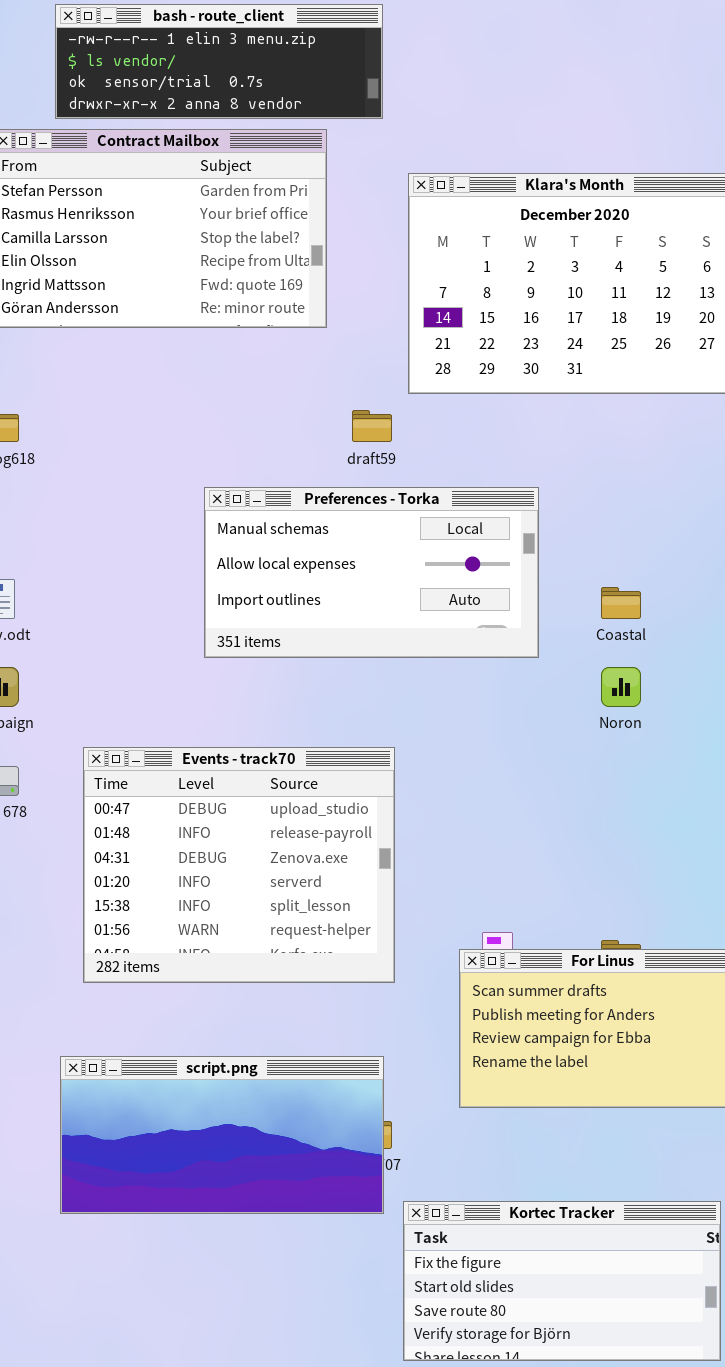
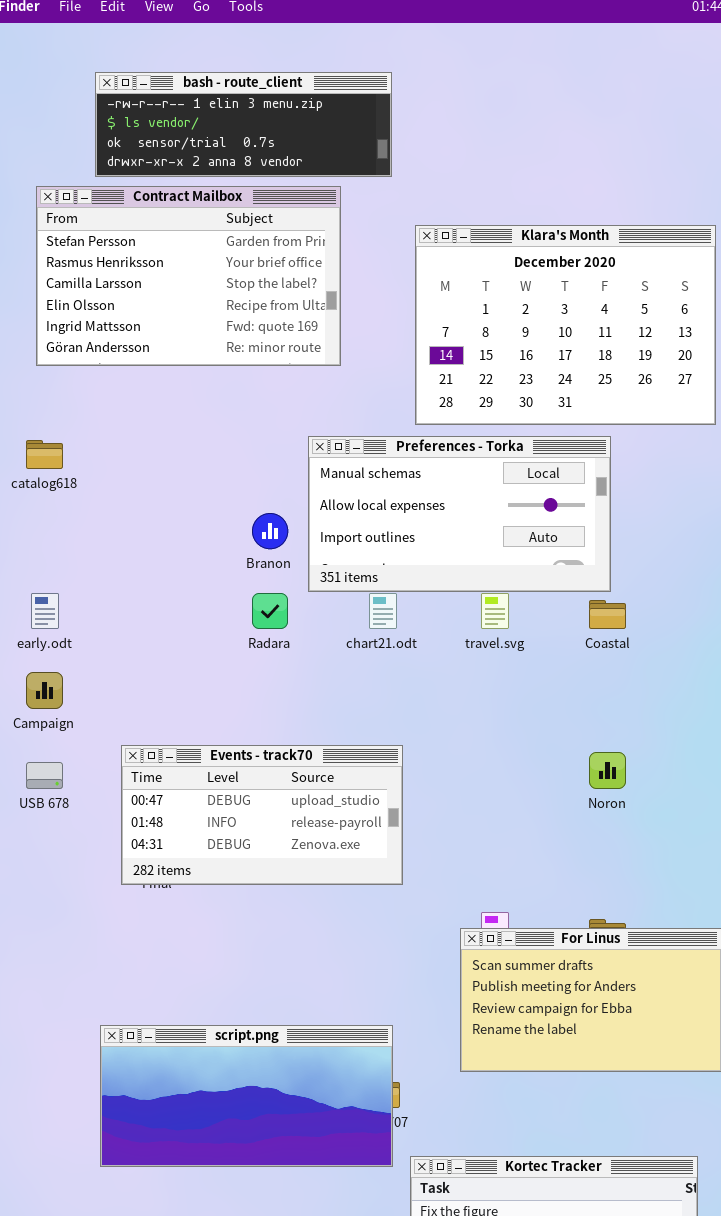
Preferences - Torka: [204,487,539,658] -> [308,436,611,592], moved
Noron: [601,667,641,707] -> [589,752,626,789], moved
Events - track70: [83,747,395,983] -> [121,745,403,885], resized

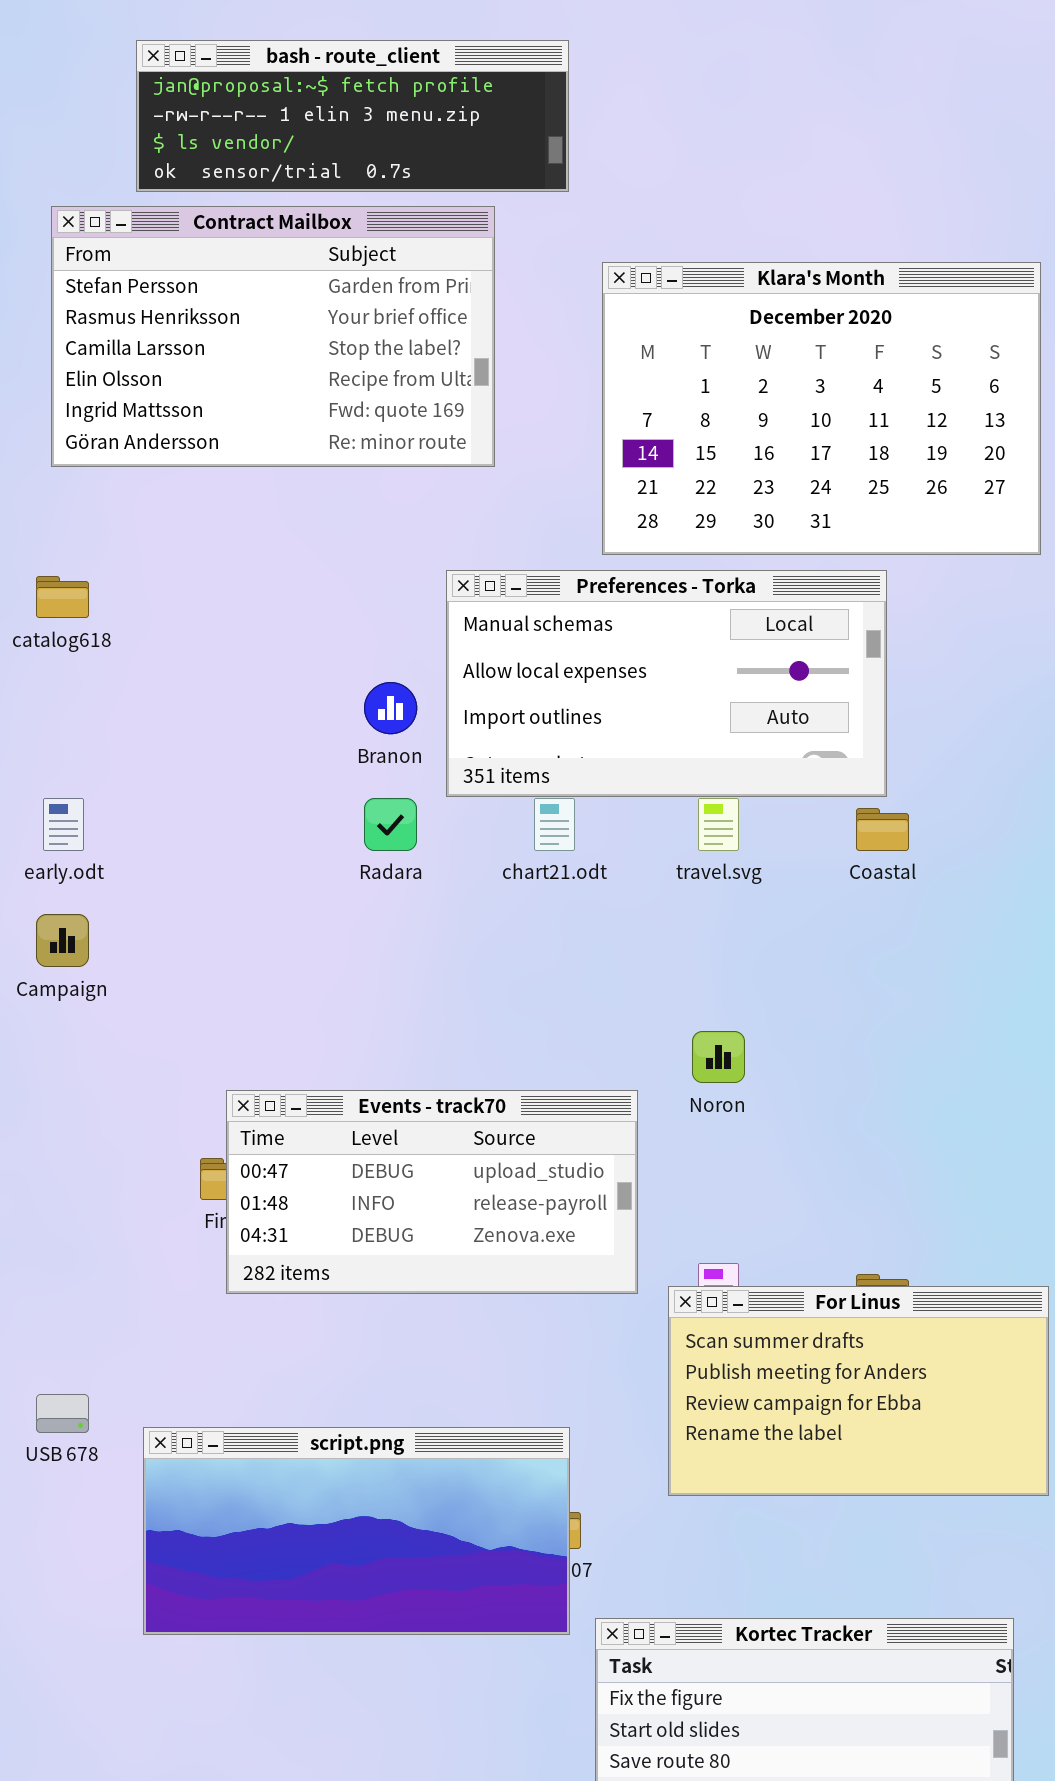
bash - route_client: [95,72,392,177] -> [136,40,569,192], scrolled up 1 row
Events - track70: [121,745,403,885] -> [226,1090,638,1294], moved
Noron: [589,752,626,789] -> [692,1031,745,1083], moved
USB 678: [26,762,63,789] -> [36,1394,89,1433], moved

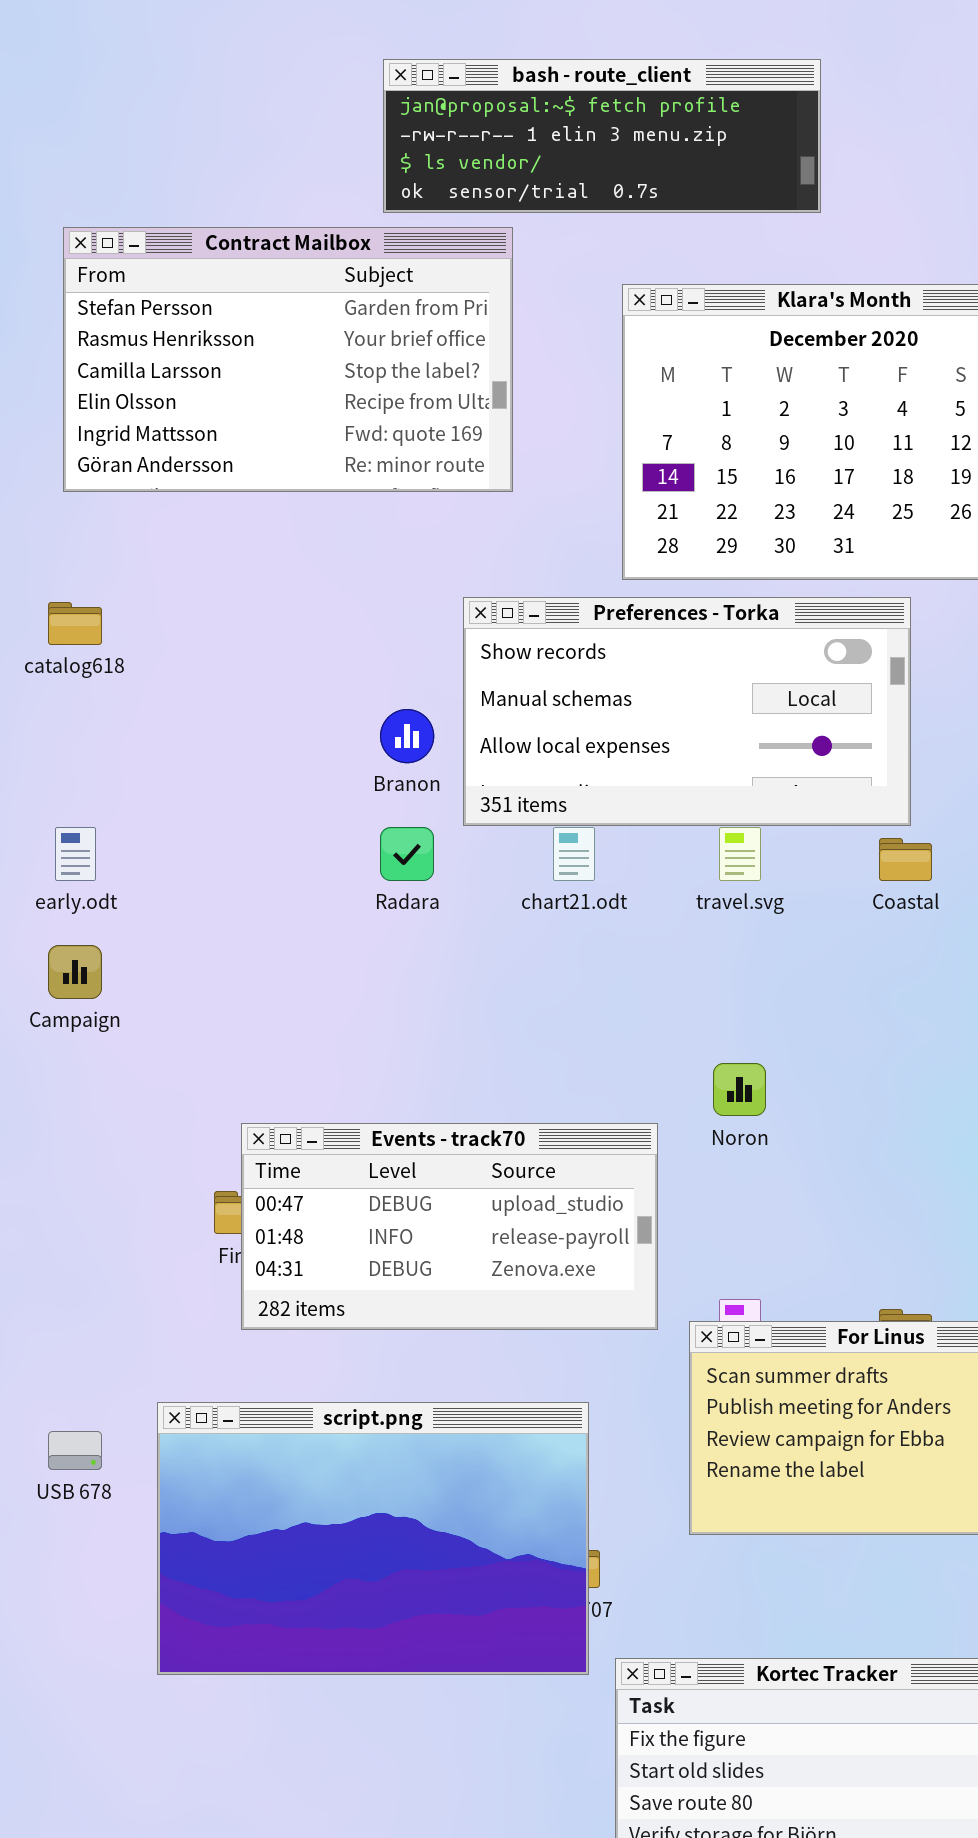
bash - route_client: [136,40,569,192] -> [383,59,821,213], moved
Preferences - Torka: [446,570,887,797] -> [463,597,911,826], scrolled up 1 row
script.png: [143,1427,570,1635] -> [157,1402,589,1675], resized

